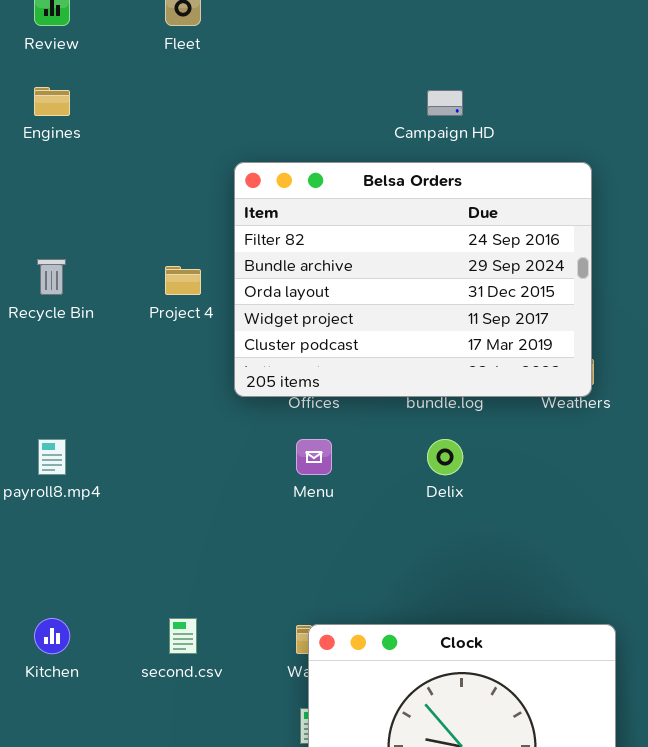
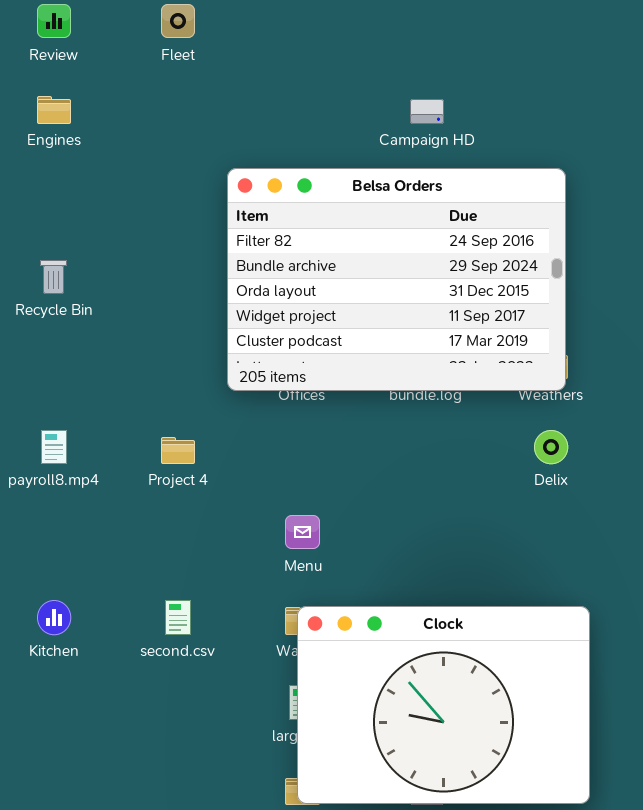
Project 4: [165,266,201,295] -> [161,437,195,464], moved
Menu: [296,439,332,475] -> [285,515,320,549], moved
Delix: [427,439,463,475] -> [534,430,568,464], moved

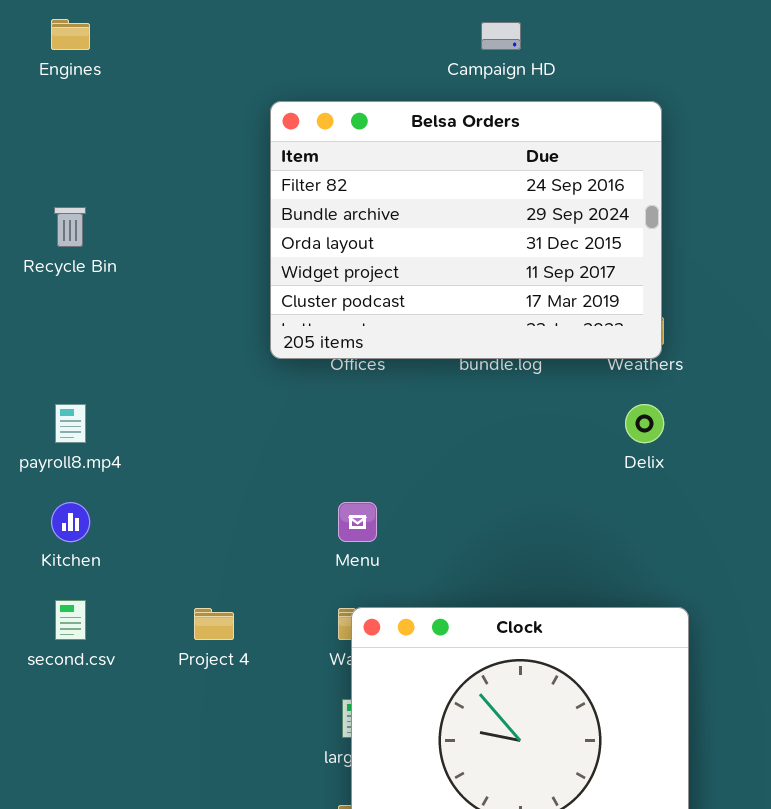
Project 4: [161,437,195,464] -> [194,608,234,640], moved
Kitchen: [37,600,71,635] -> [51,502,90,542], moved
second.csv: [165,600,191,635] -> [55,600,86,640], moved

